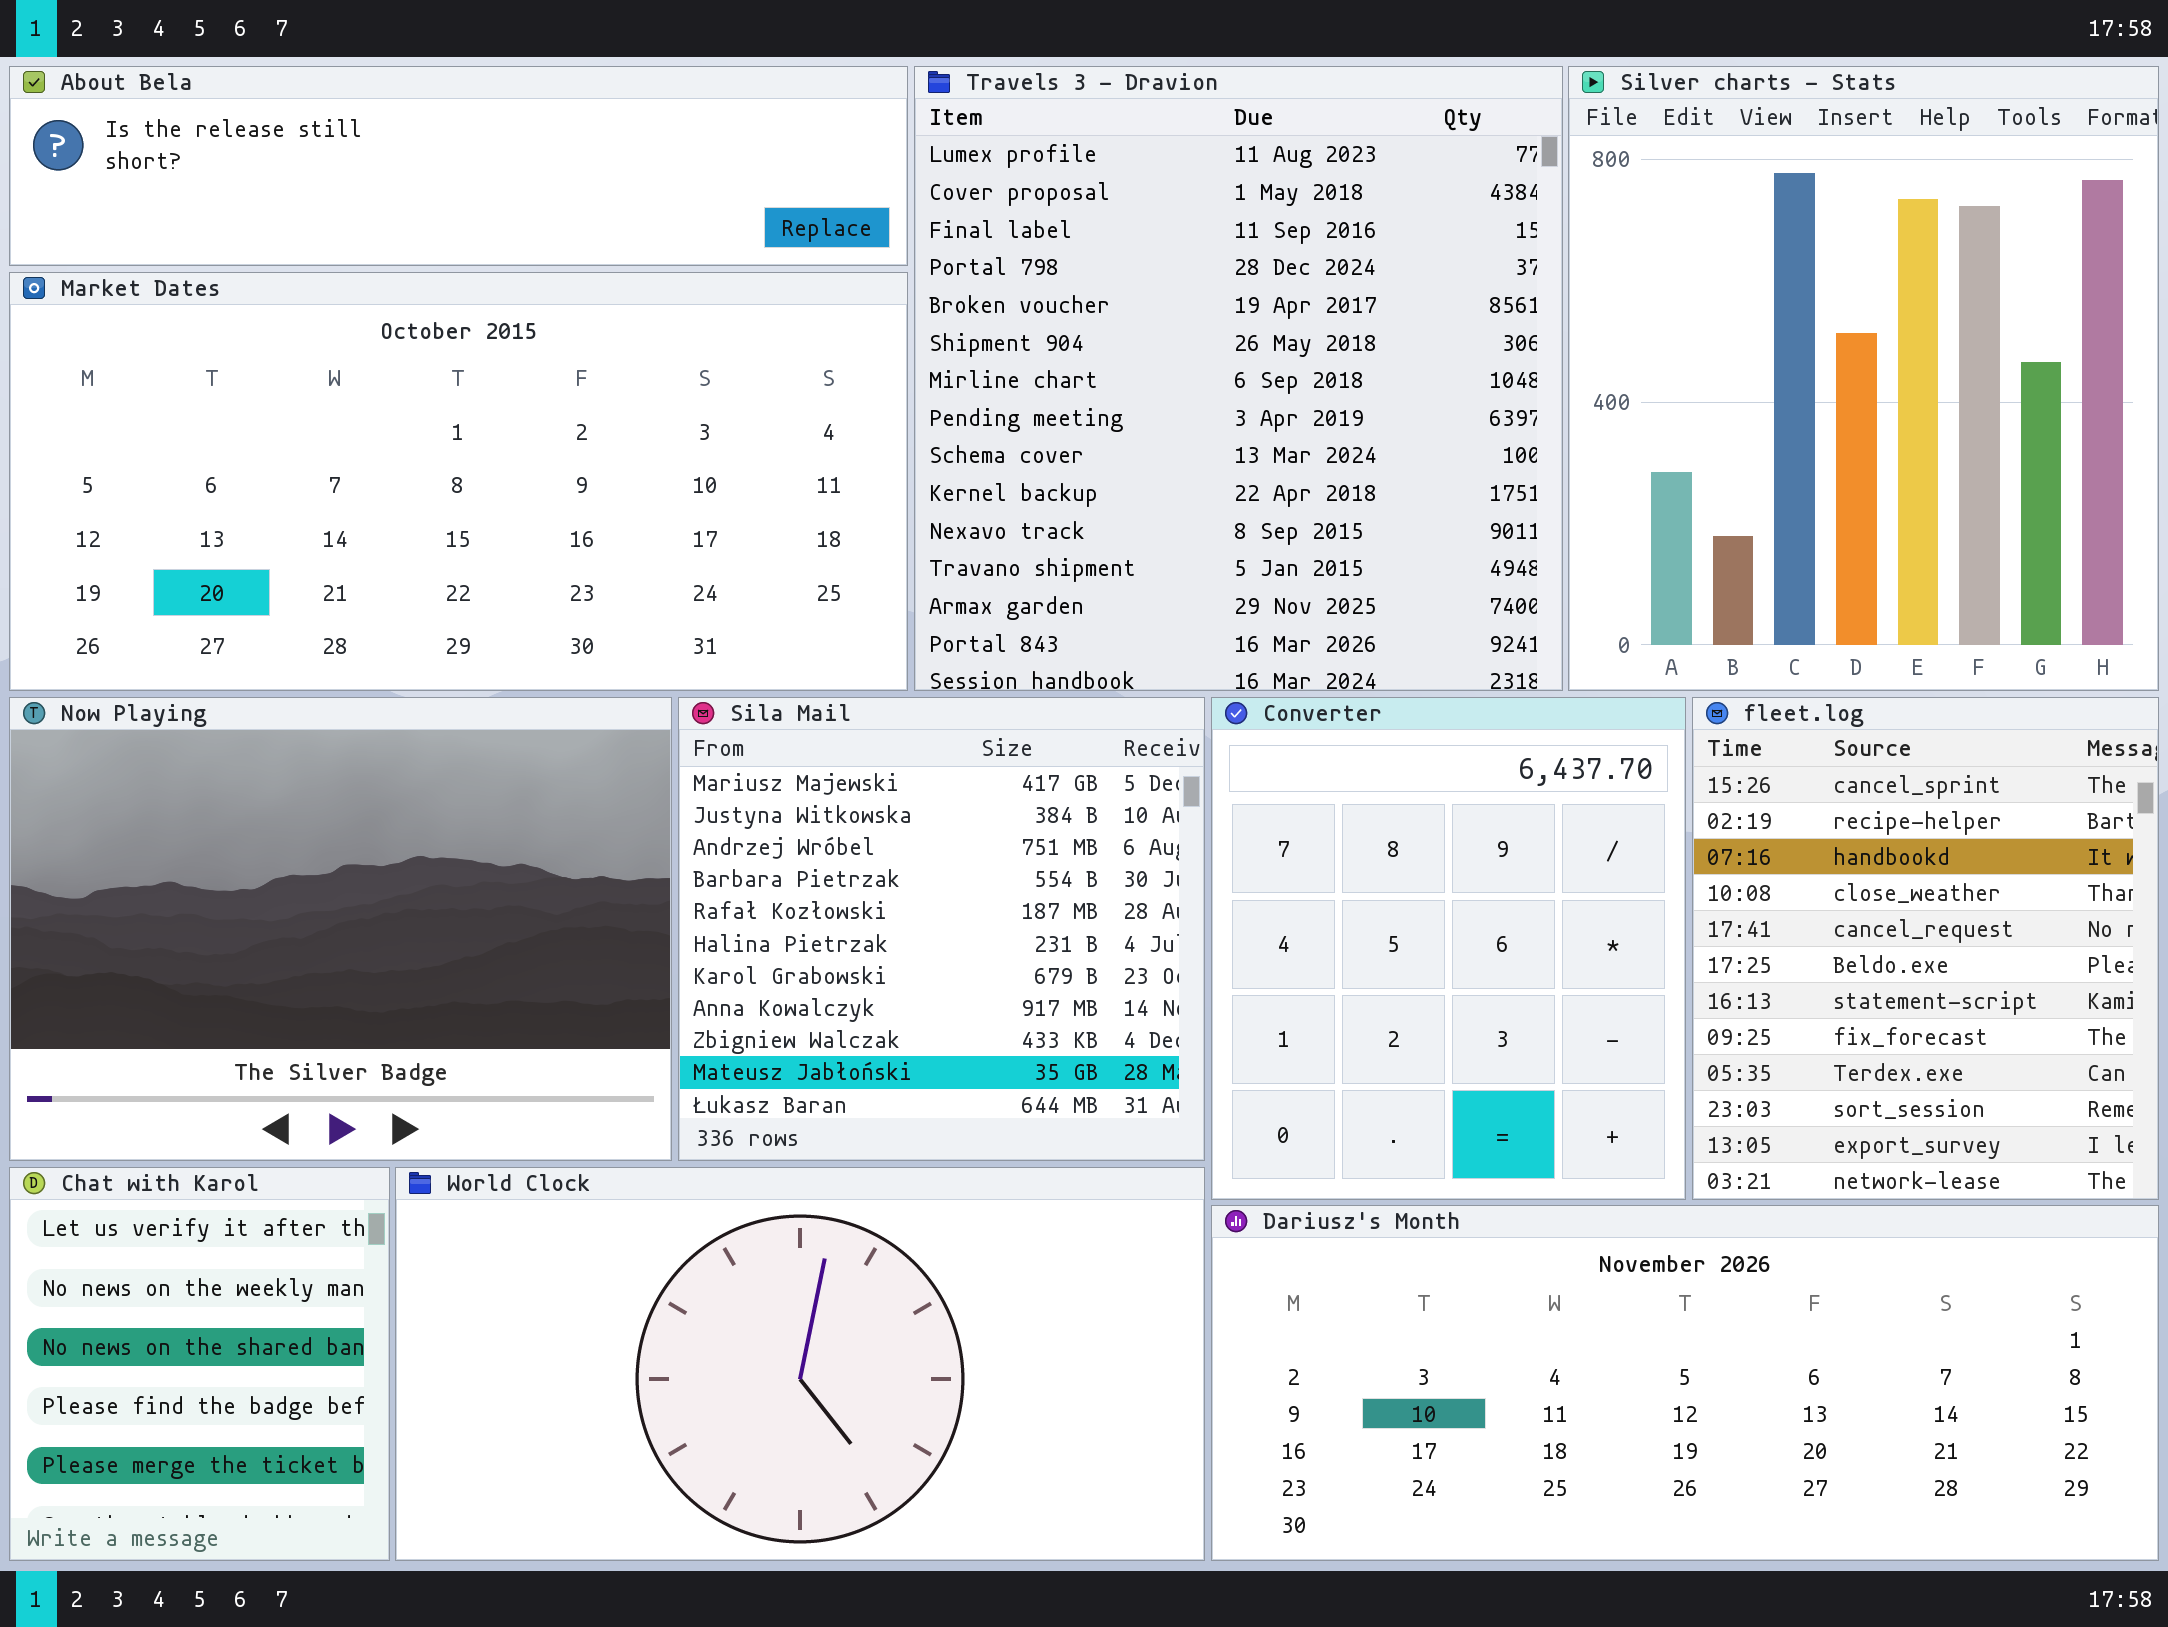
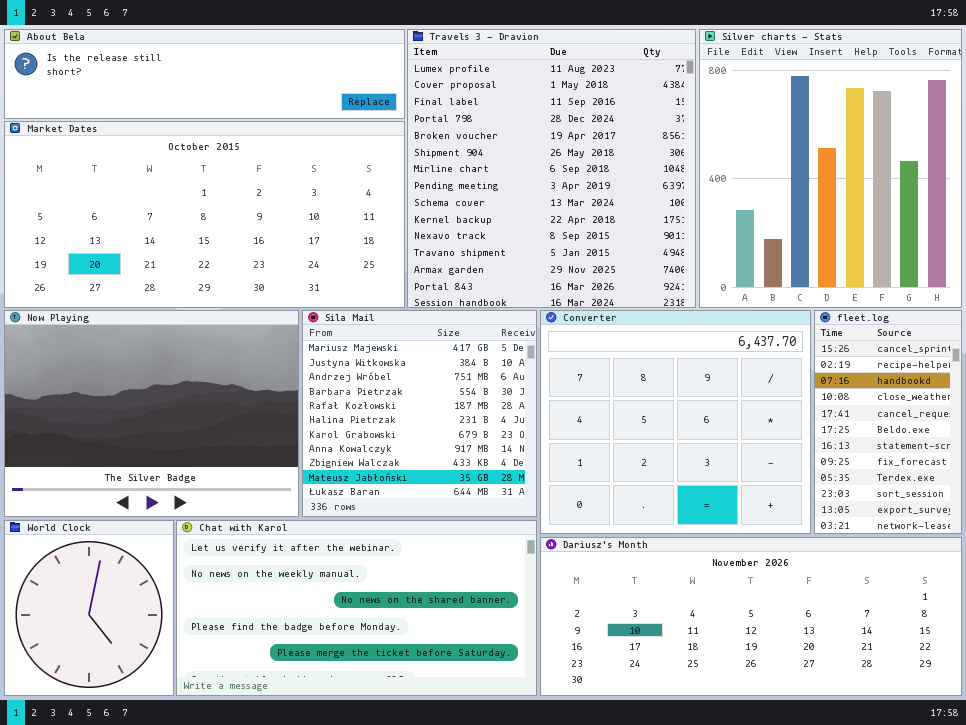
Converter: [1211,697,1686,1200] -> [540,310,811,534], resized
fleet.log: [1692,697,2159,1200] -> [814,310,962,534], resized
Chat with Karol: [9,1167,390,1561] -> [176,520,537,696], moved, resized
World Clock: [395,1167,1205,1561] -> [4,520,174,696], moved, resized

